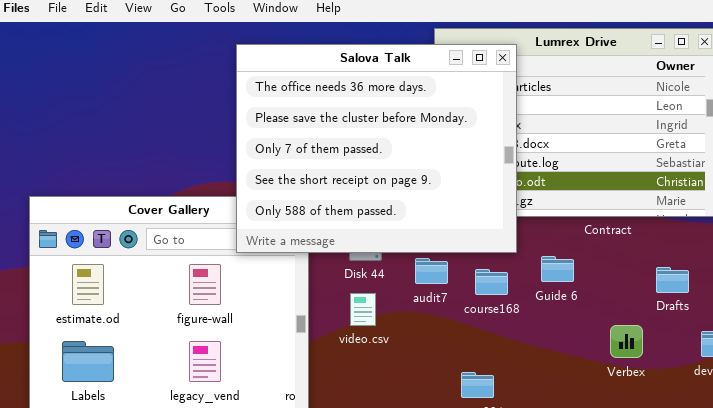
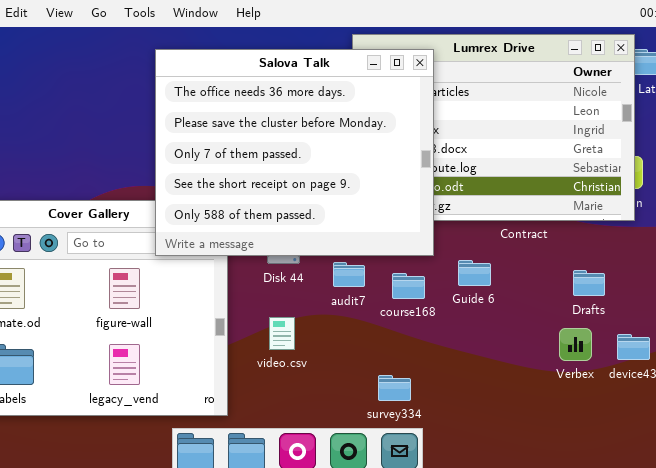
video.csv: [350,293,376,326] -> [269,317,295,350], moved
Verbex: [610,325,643,358] -> [559,328,592,361], moved

